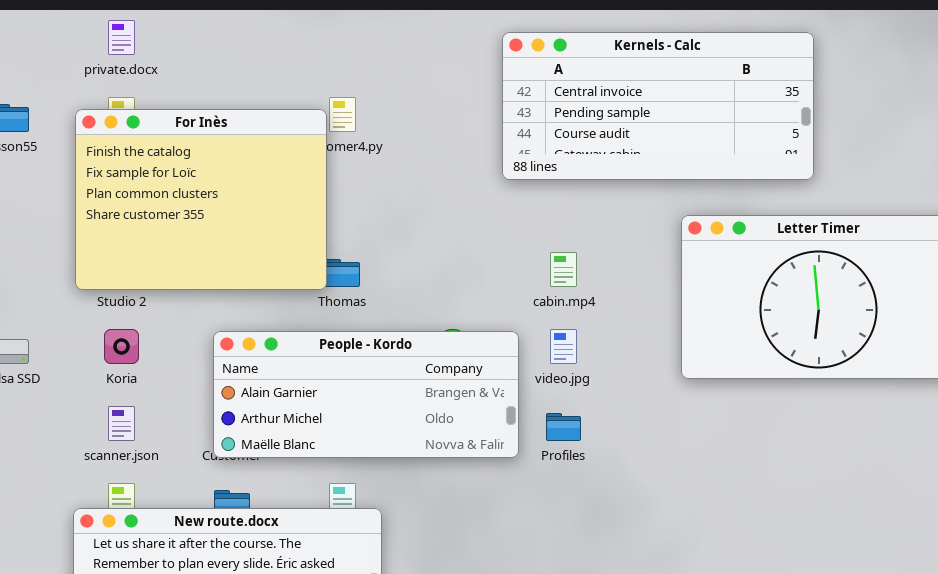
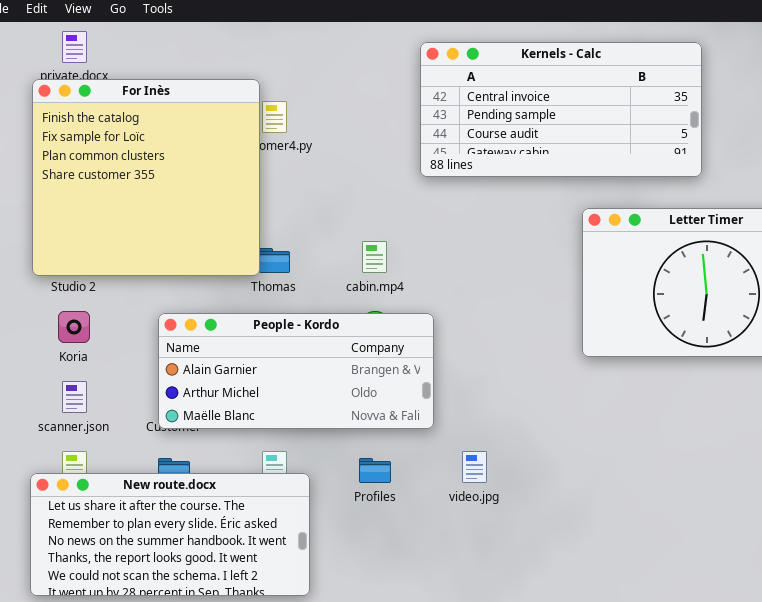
For Inès: [75,109,327,290] -> [32,79,260,276], resized
cabin.mp4: [550,252,577,287] -> [362,241,387,273], moved
video.jpg: [550,329,577,364] -> [462,451,487,483], moved
Profiles: [546,413,581,441] -> [359,458,391,483], moved

